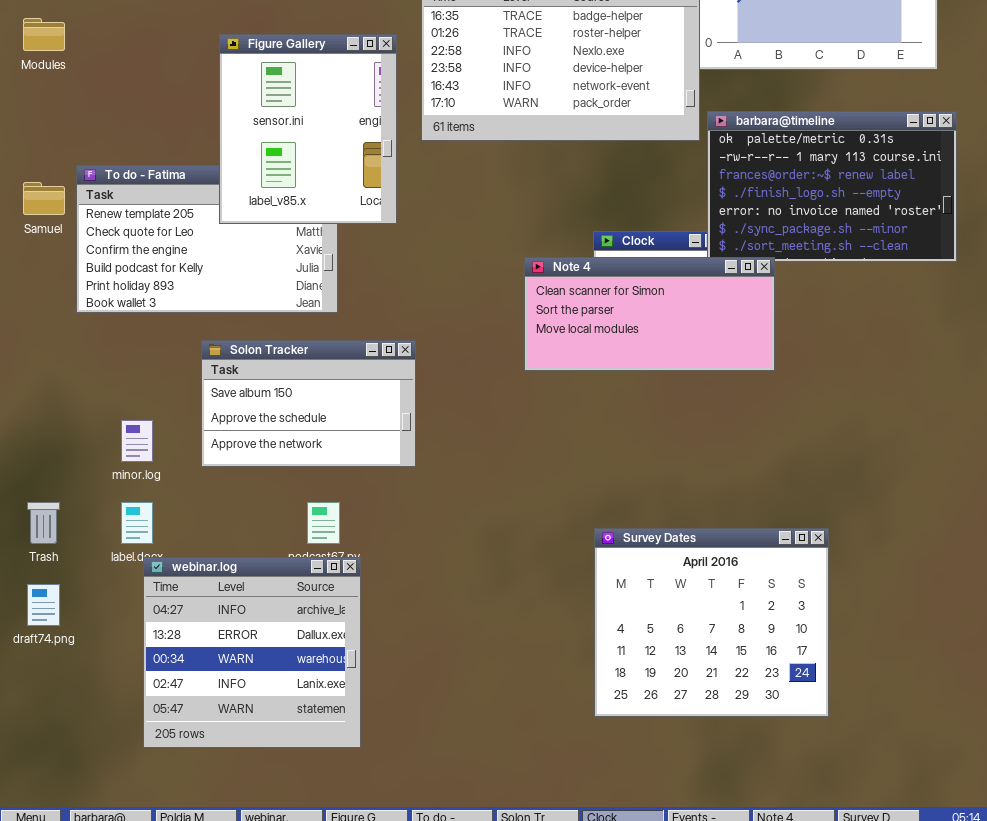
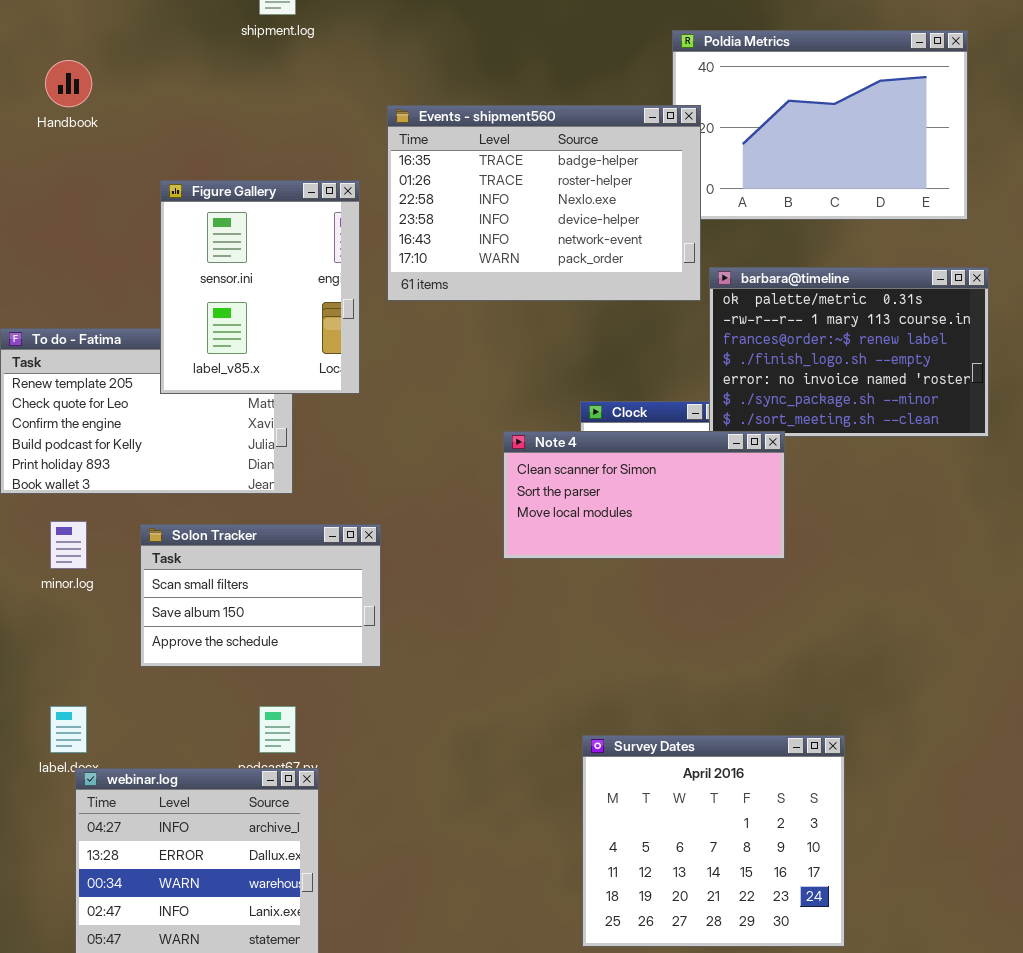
Solon Tracker: [201,340,416,467] -> [140,524,381,667], scrolled up 1 row
minor.log: [121,420,153,462] -> [50,521,87,569], moved

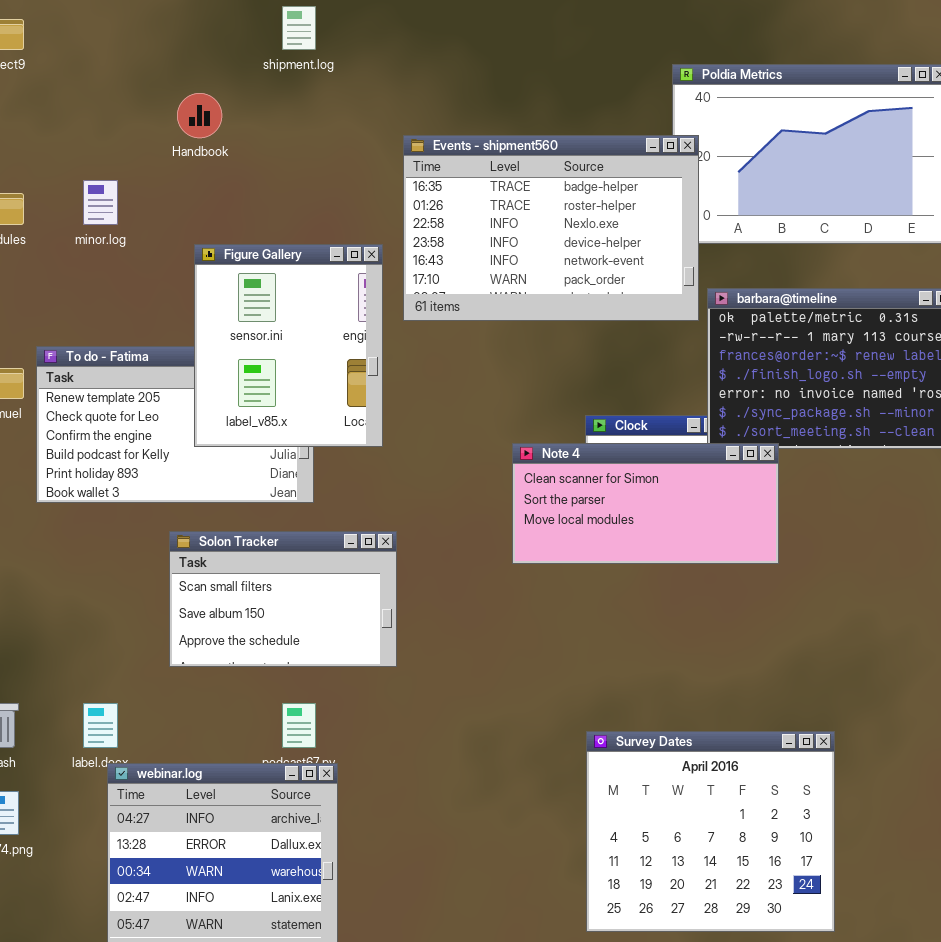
Handbook: [45,60,92,107] -> [177,93,222,138], moved
Figure Gallery: [160,180,360,394] -> [194,244,383,447], moved
minor.log: [50,521,87,569] -> [83,180,118,225], moved

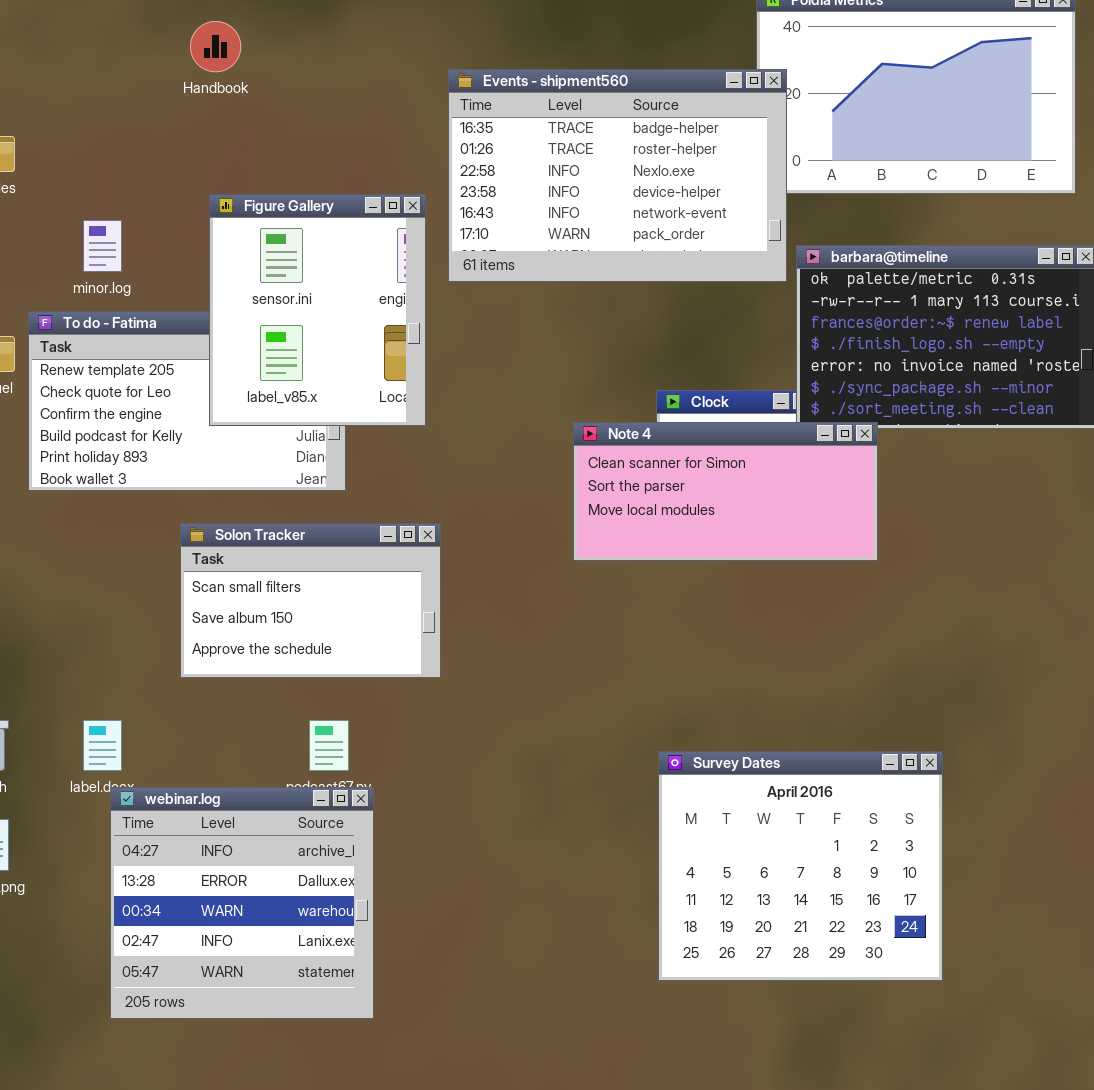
minor.log: [83,180,118,225] -> [83,220,122,272], moved

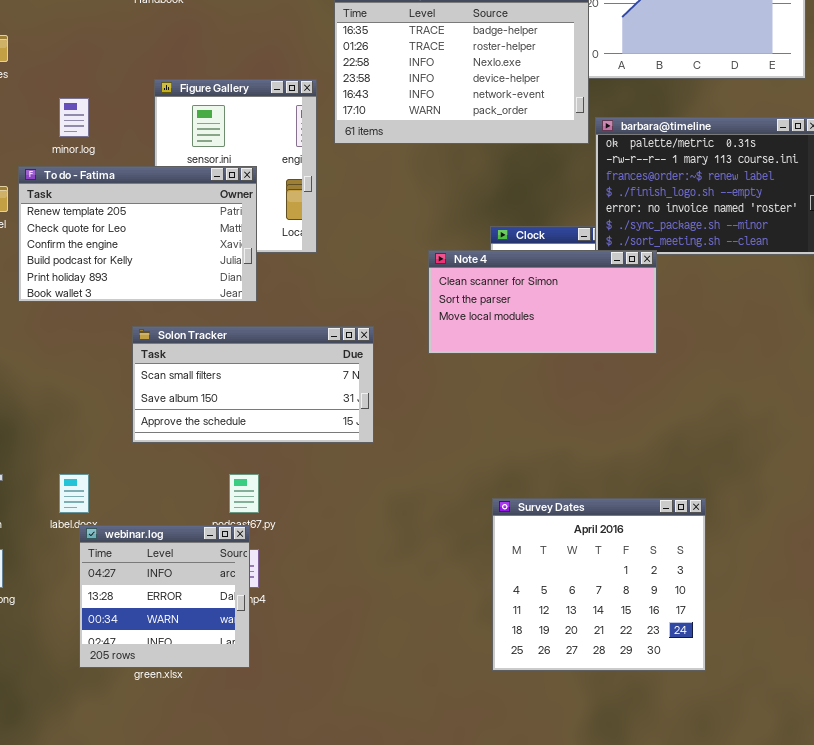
To do - Fatima: [28,311,346,491] -> [18,166,257,302], raised
Solon Tracker: [180,523,441,678] -> [132,326,374,443], resized
webinar.log: [110,787,374,1019] -> [79,525,250,668], resized

